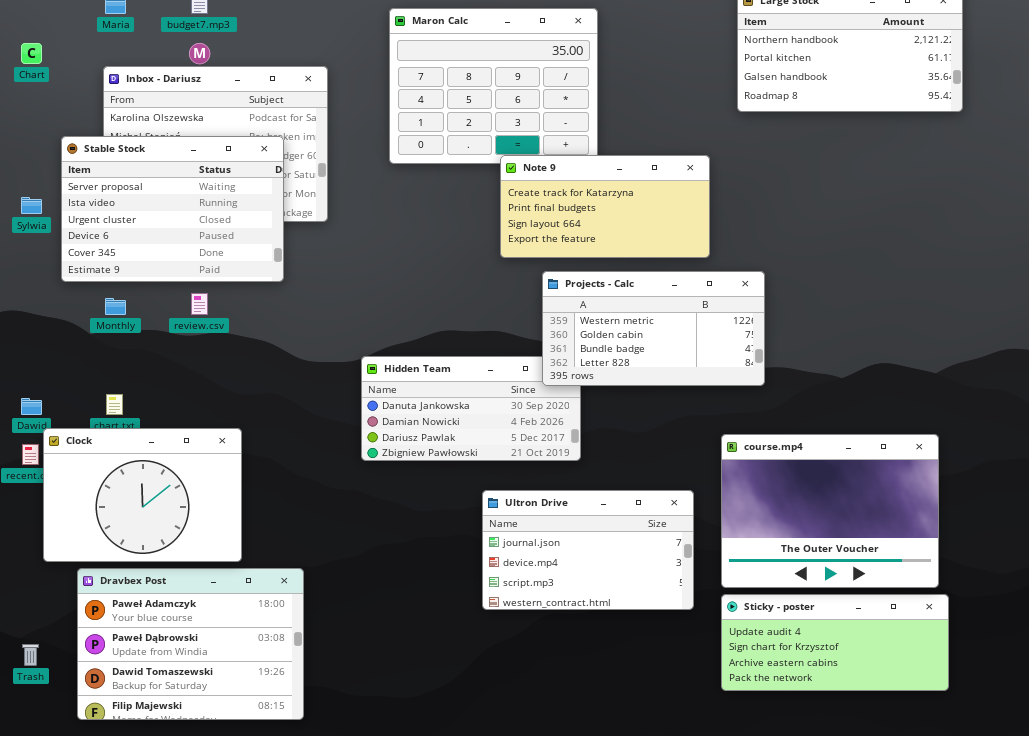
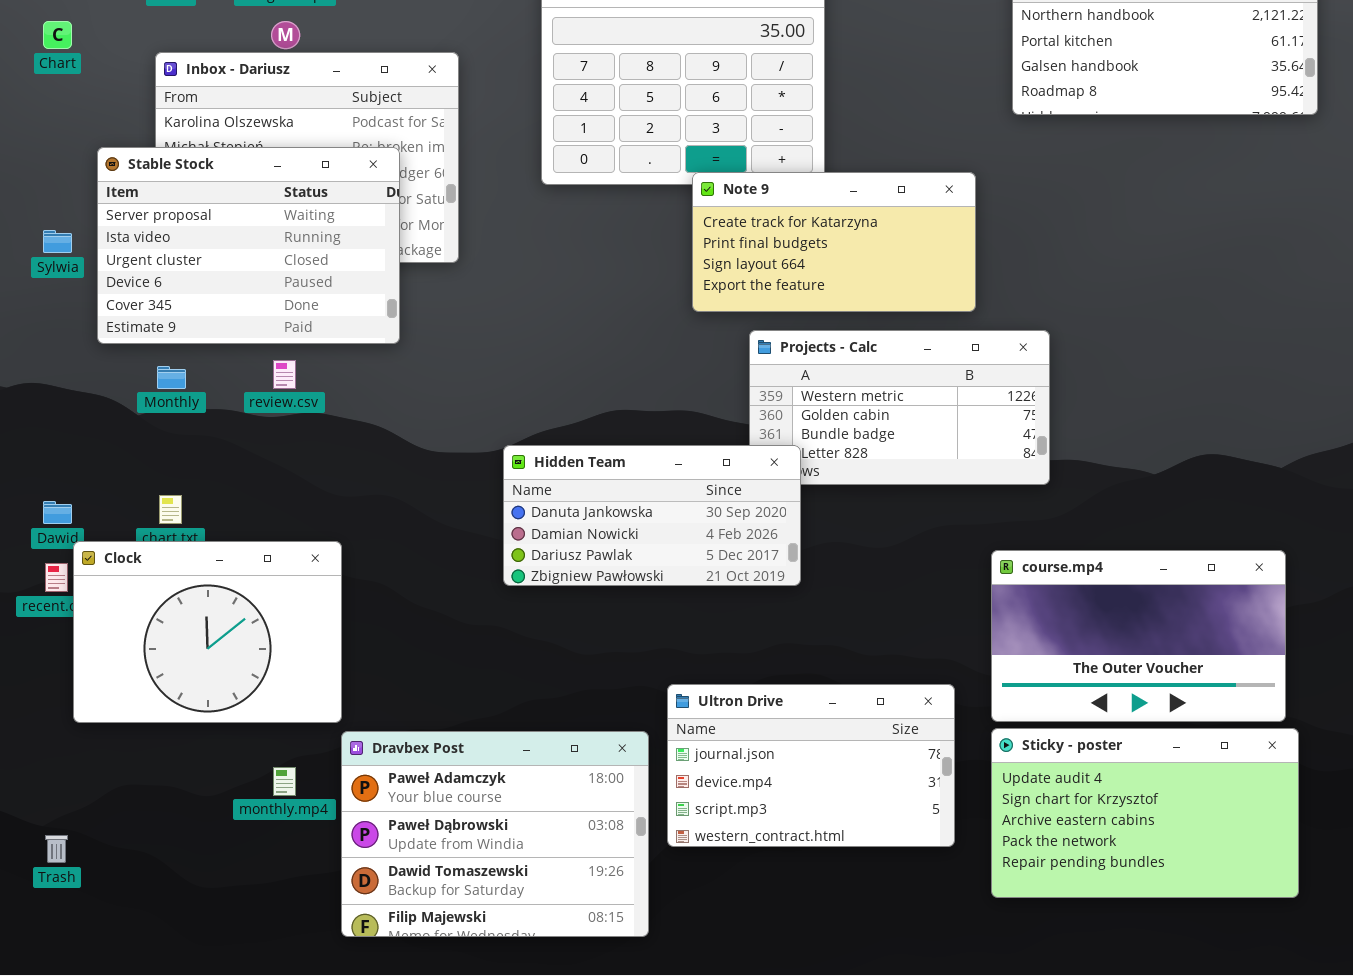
Hidden Team: [361,356,581,461] -> [503,445,801,586], raised
course.mp4: [721,434,939,588] -> [991,550,1286,722], resized
Ultron Drive: [482,490,694,610] -> [667,684,955,847], moved
Dravbex Post: [77,568,304,720] -> [341,731,649,937], moved
Sticky - poster: [721,594,949,691] -> [991,728,1299,898], resized

